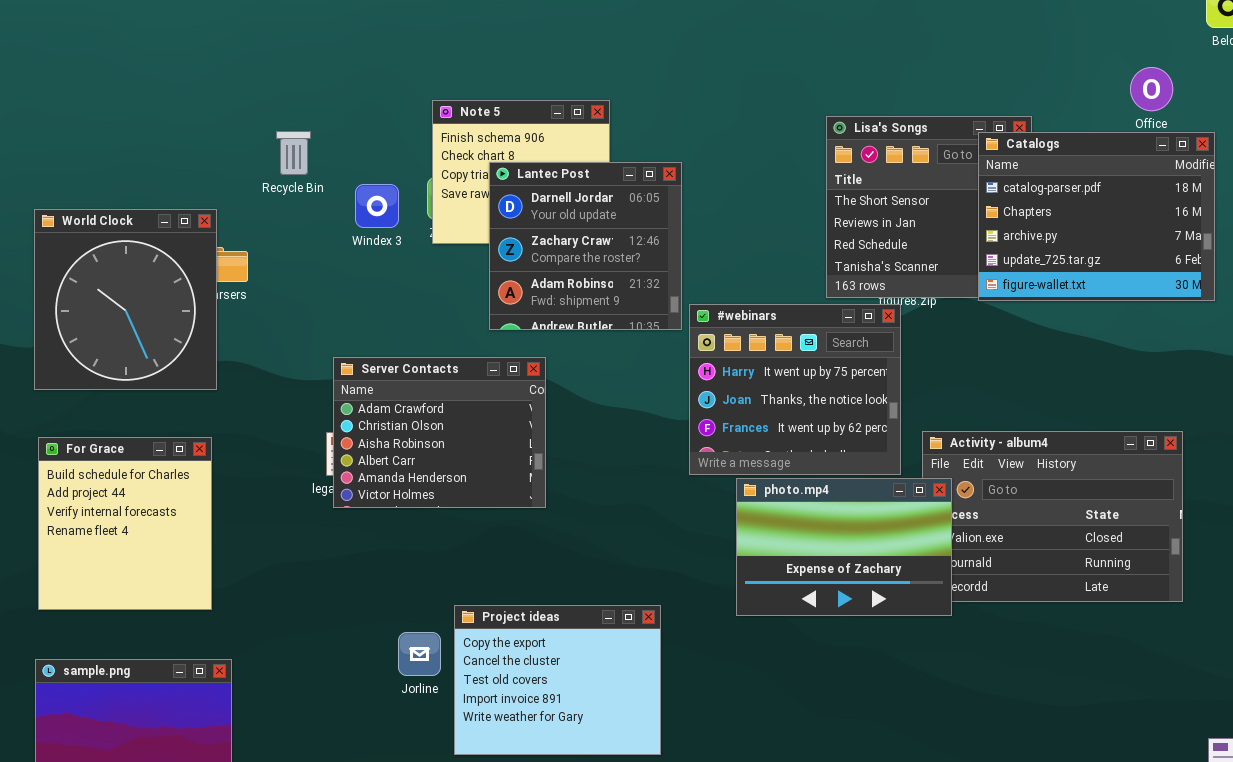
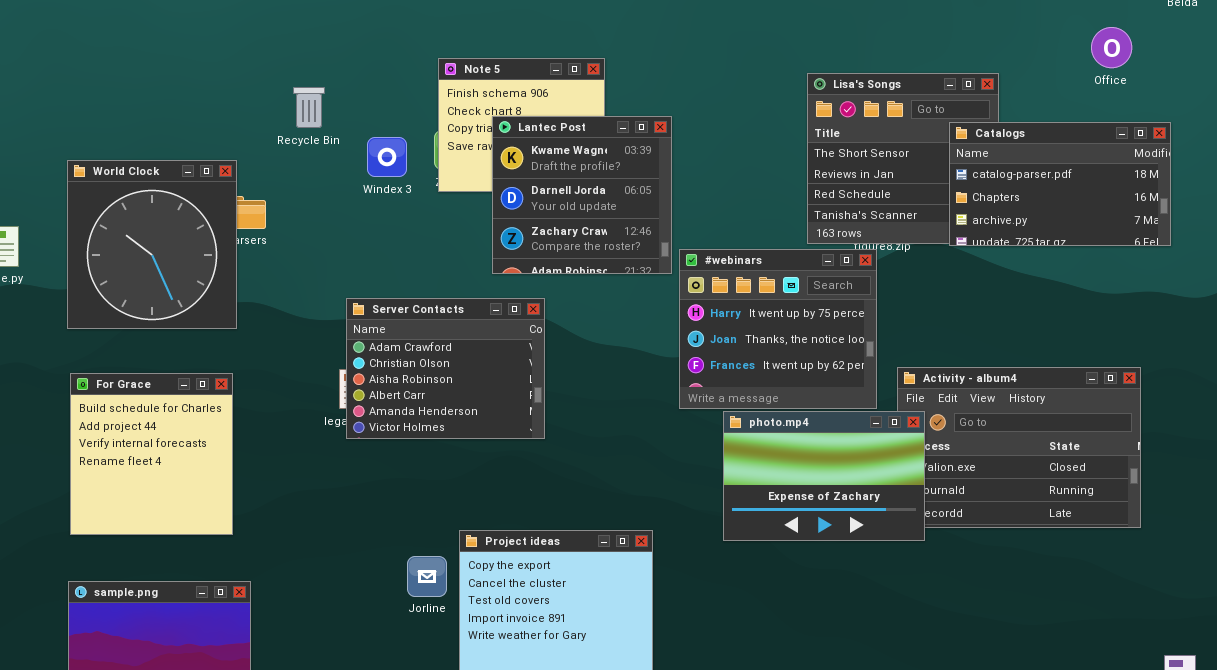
Catalogs: [978,132,1215,301] -> [949,122,1171,246], resized
Lantec Post: [489,162,682,330] -> [492,116,672,274], scrolled up 1 row

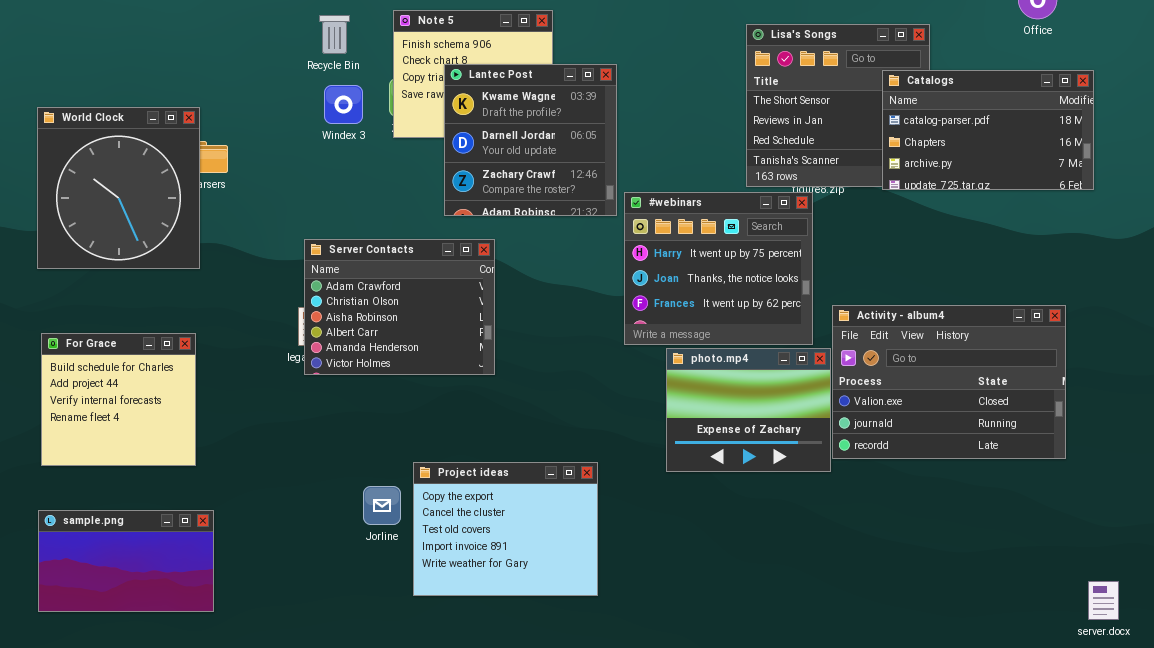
Recycle Bin: [293,87,325,128] -> [319,15,350,54], moved
For Grace: [70,373,233,535] -> [41,333,196,466], resized
photo.mp4: [723,411,925,541] -> [666,348,831,472], resized

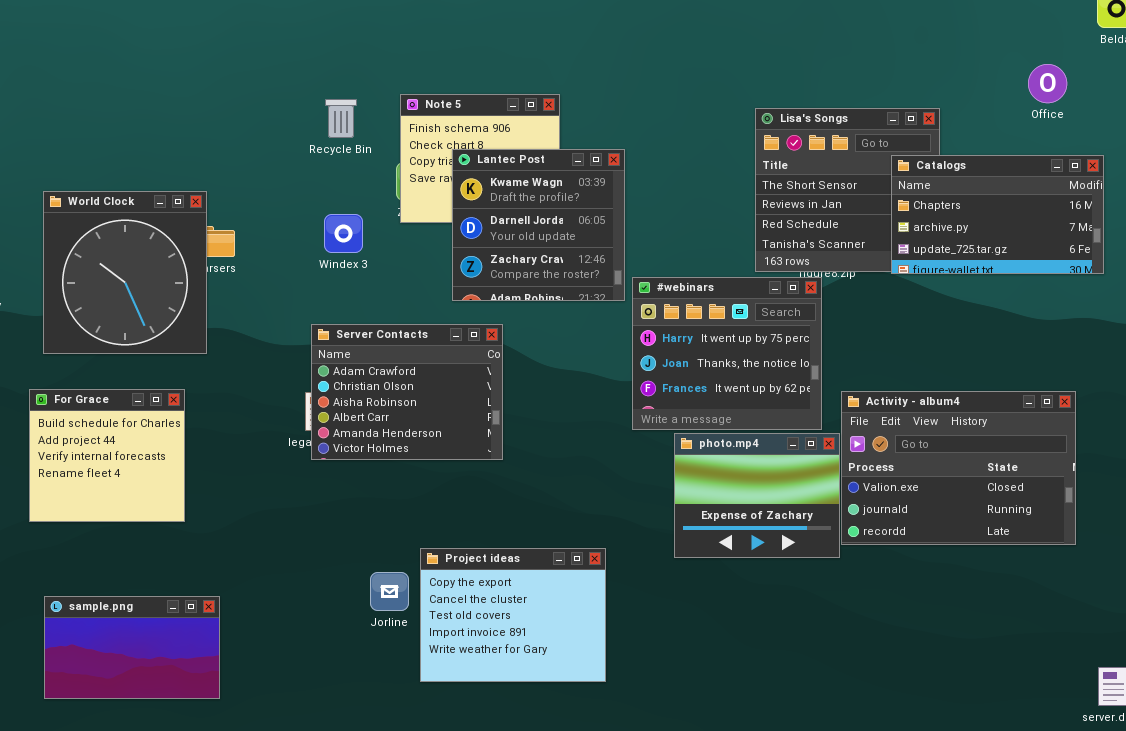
Catalogs: [882,70,1094,190] -> [891,155,1104,274], scrolled down 1 row
Windex 3: [324,85,363,124] -> [324,214,363,253], moved
For Grace: [41,333,196,466] -> [29,389,185,522], moved

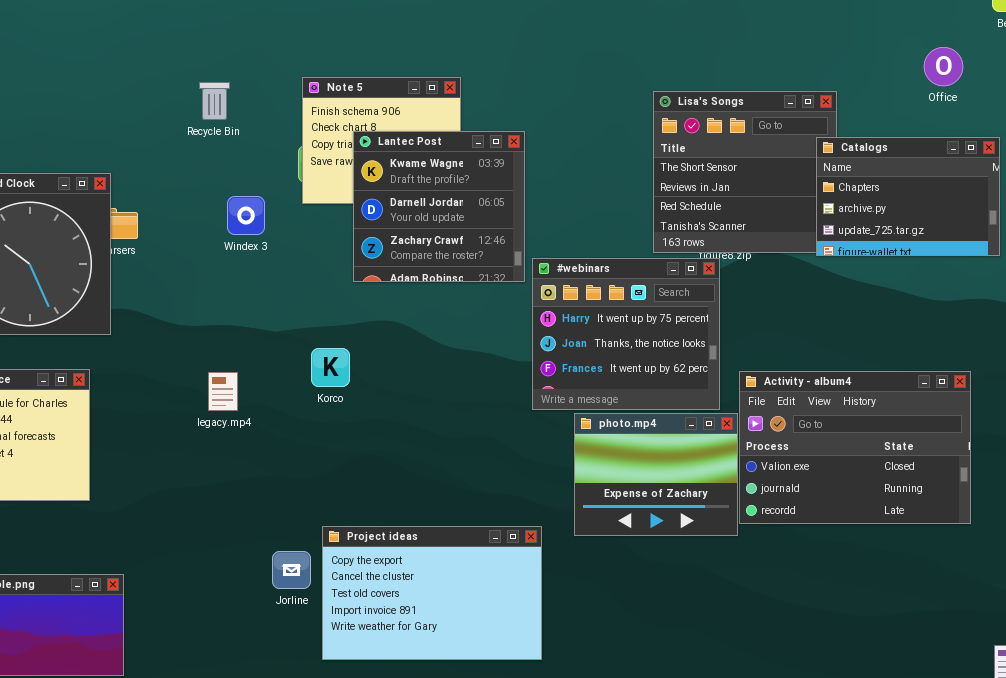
Recycle Bin: [325,99,357,138] -> [199,82,230,120], moved
Catalogs: [891,155,1104,274] -> [816,137,1000,256], resized
Server Contacts: [311,324,503,460] -> none, closed
Project ideas: [420,548,606,682] -> [322,526,542,660], resized

